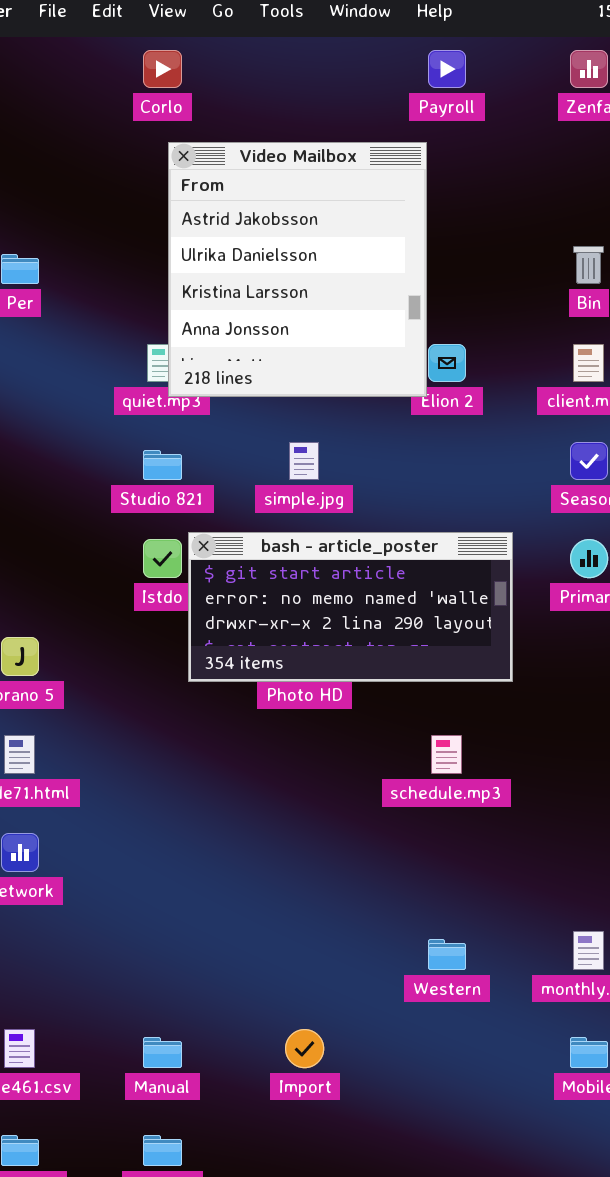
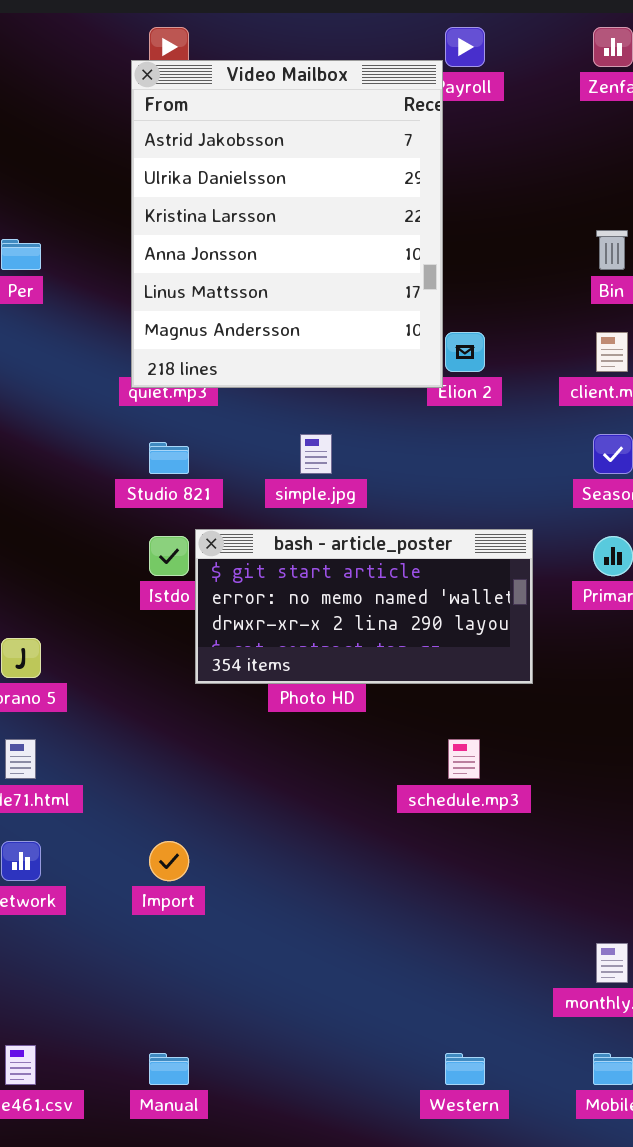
Video Mailbox: [168,142,427,397] -> [131,60,443,388], resized
Western: [428,939,466,970] -> [445,1053,485,1085], moved
Import: [285,1029,324,1068] -> [149,841,189,881], moved

